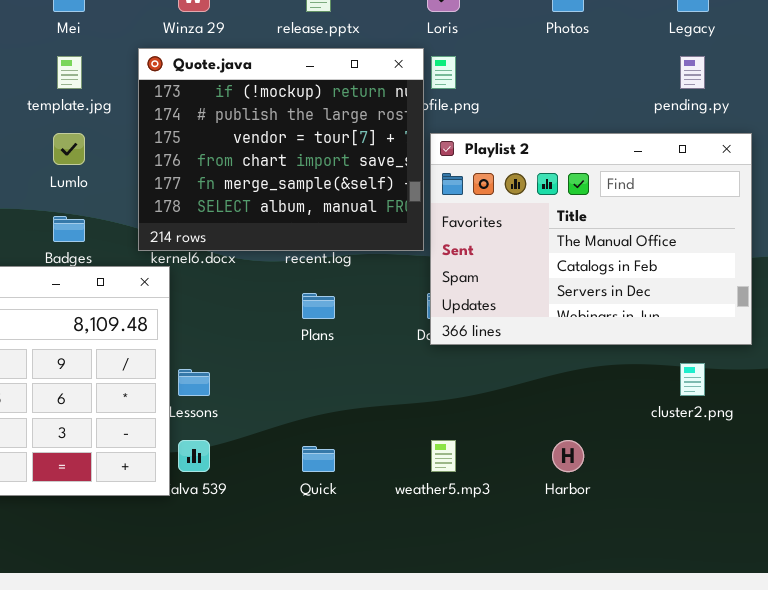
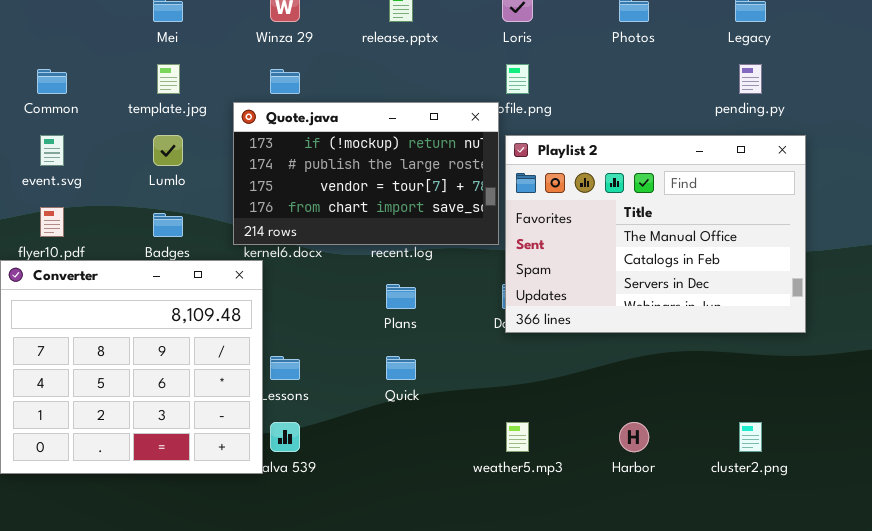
Quote.java: [138,48,424,251] -> [233,102,499,245], resized
cluster2.png: [680,363,705,396] -> [739,422,762,452], moved
Quick: [302,446,335,472] -> [386,356,416,380], moved

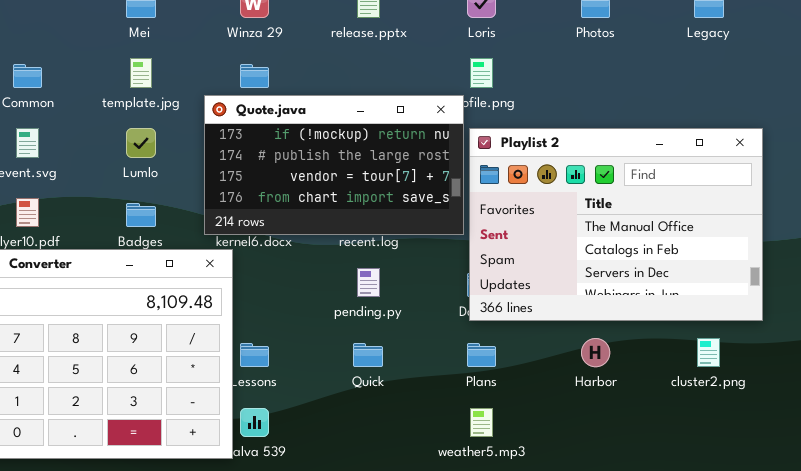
pending.py: [739,64,762,94] -> [357,268,380,297], moved
Plans: [386,284,416,309] -> [467,343,496,367], moved
Harbor: [619,422,649,452] -> [581,338,610,367], moved
cluster2.png: [739,422,762,452] -> [697,338,720,367], moved

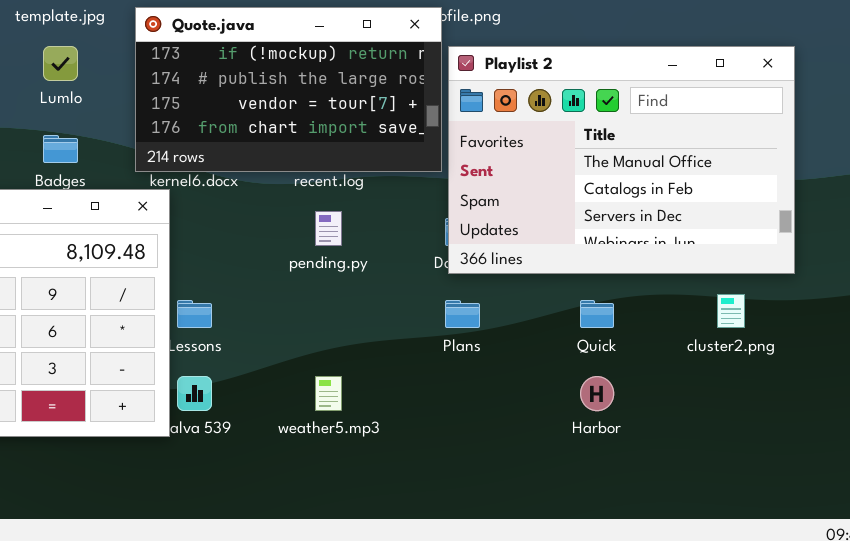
Harbor: [581,338,610,367] -> [580,376,614,411], moved
Quick: [353,343,383,367] -> [580,300,614,328], moved
weather5.mp3: [470,408,493,437] -> [315,376,342,411], moved

